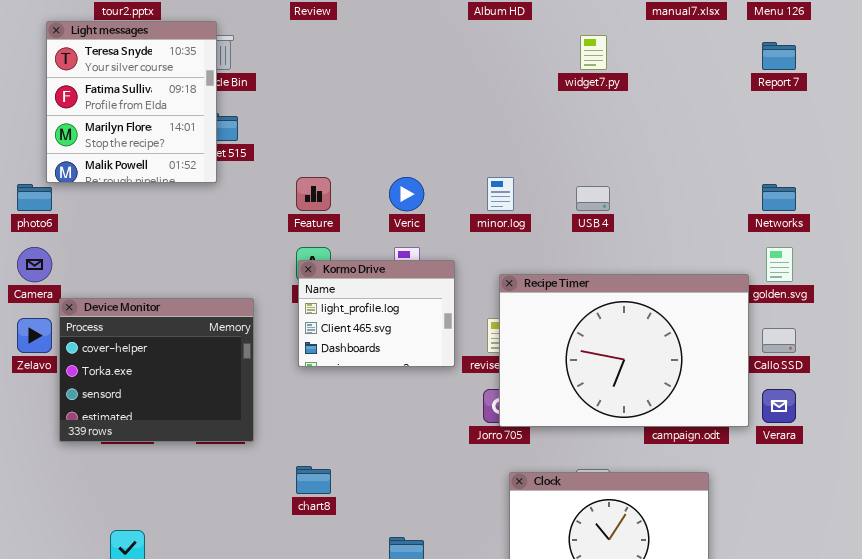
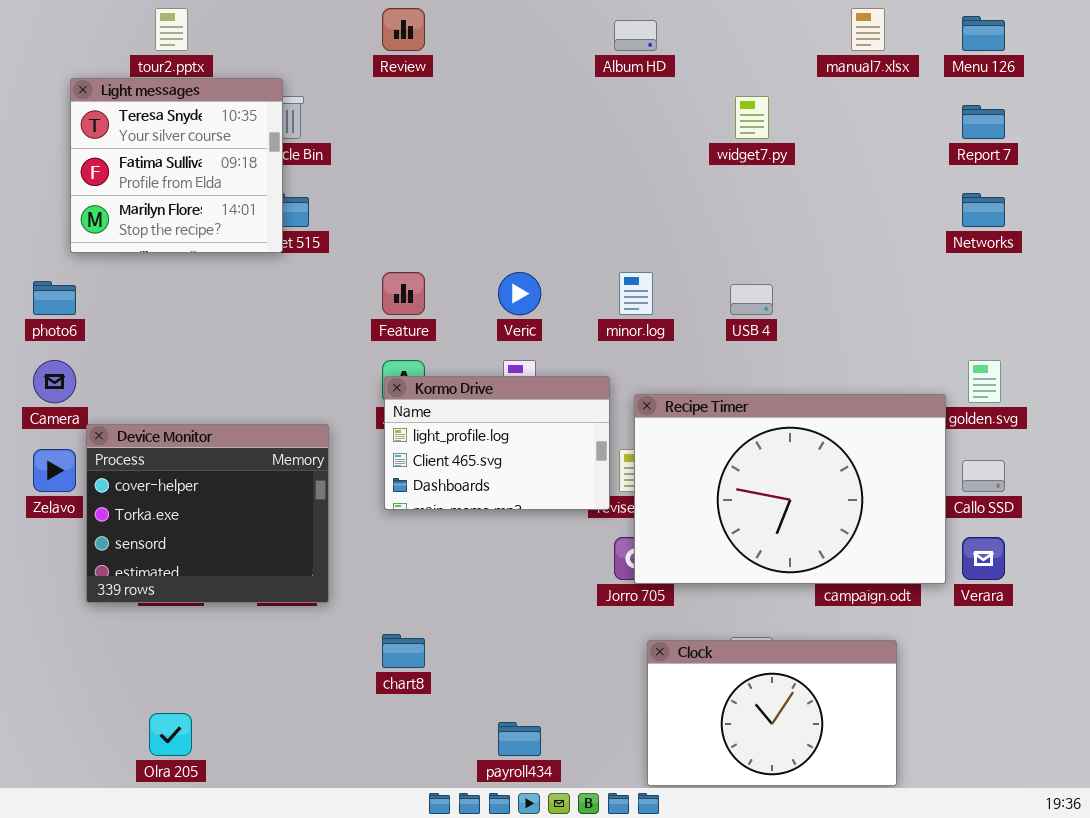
Light messages: [46,21,217,183] -> [70,78,283,253], resized
Networks: [762,184,796,211] -> [962,193,1005,227], moved
Kormo Drive: [298,260,455,367] -> [384,376,610,510], resized

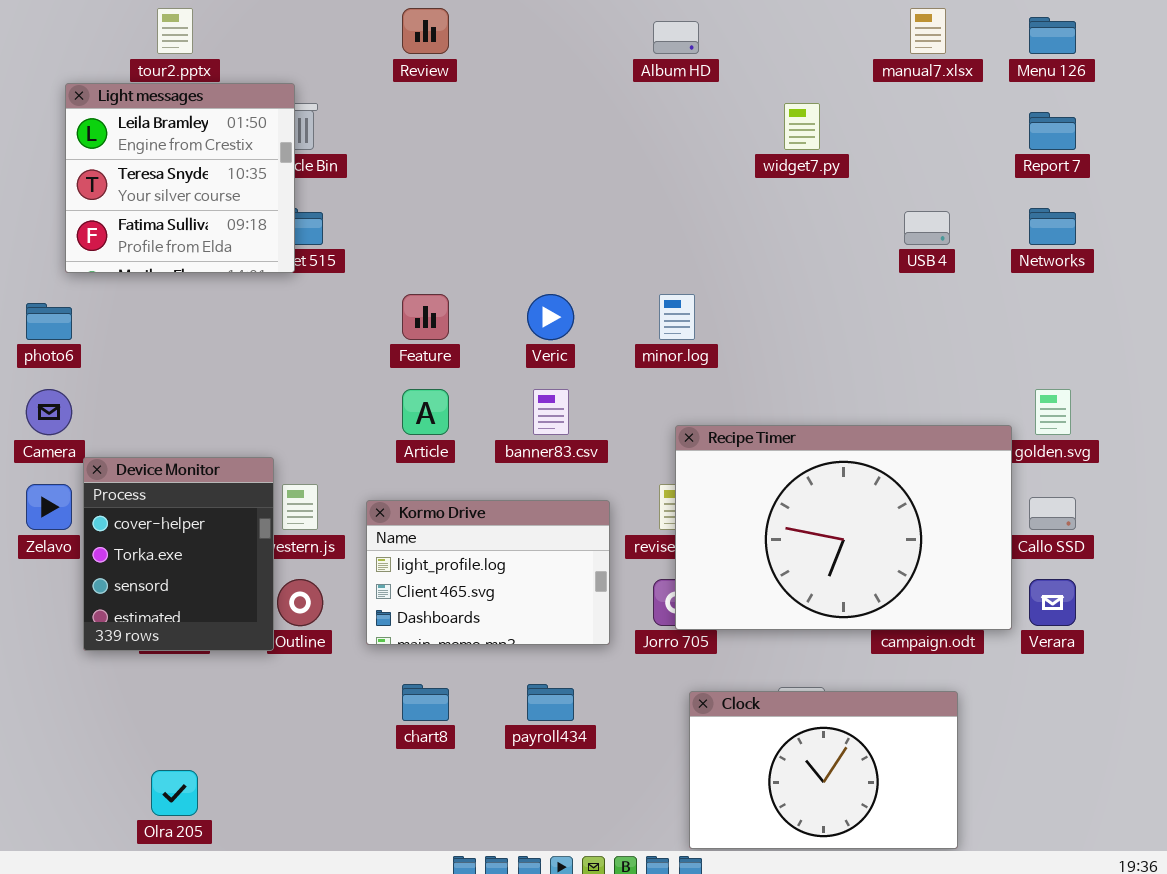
Light messages: [70,78,283,253] -> [65,83,295,273], scrolled up 1 row
USB 4: [730,284,773,315] -> [904,211,950,245], moved
Kormo Drive: [384,376,610,510] -> [366,500,610,645], moved
Device Monitor: [86,424,329,603] -> [83,457,274,651], resized
payroll434: [498,722,541,756] -> [527,684,574,721], moved

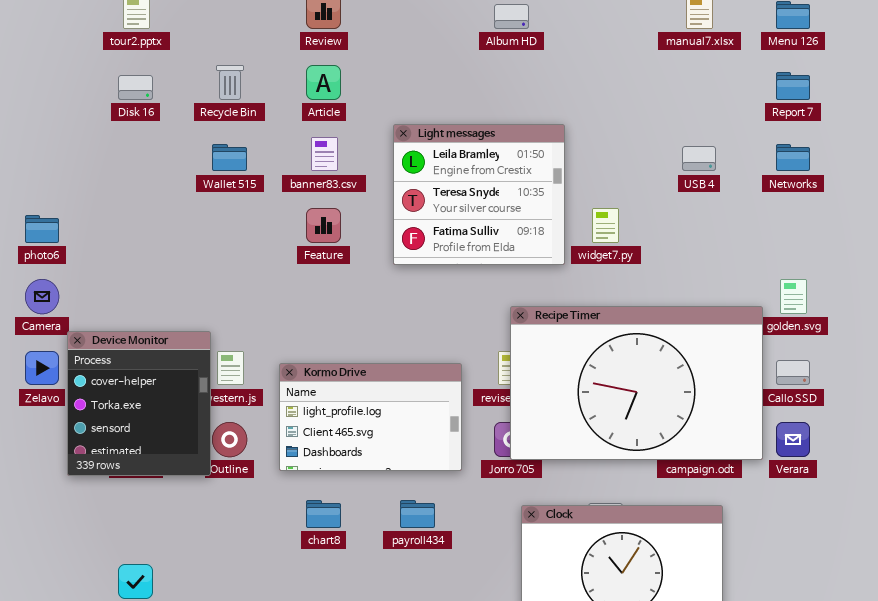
Light messages: [65,83,295,273] -> [393,124,565,265], moved
widget7.py: [784,103,820,150] -> [592,208,619,243], moved
Article: [402,389,449,435] -> [306,65,341,100], moved
banner83.csv: [533,389,569,435] -> [311,137,338,171], moved

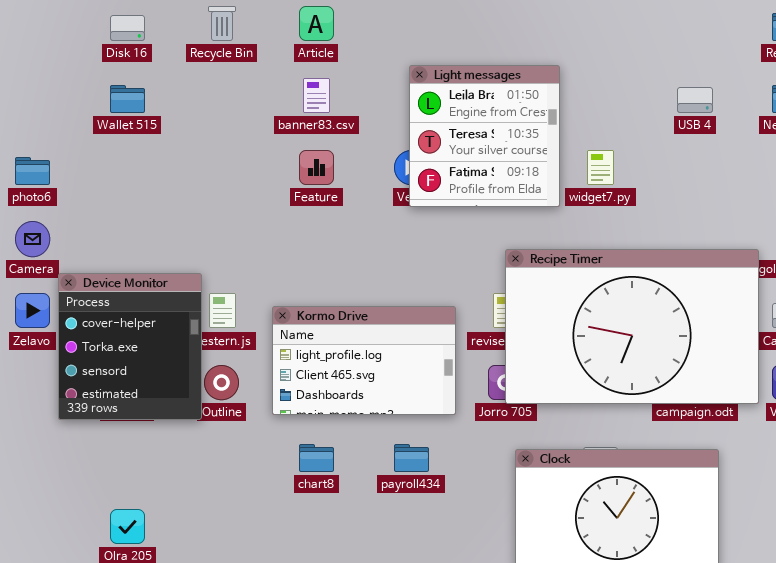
Light messages: [393,124,565,265] -> [409,65,560,207], resized
Wallet 515: [212,144,247,171] -> [110,85,145,113], moved

